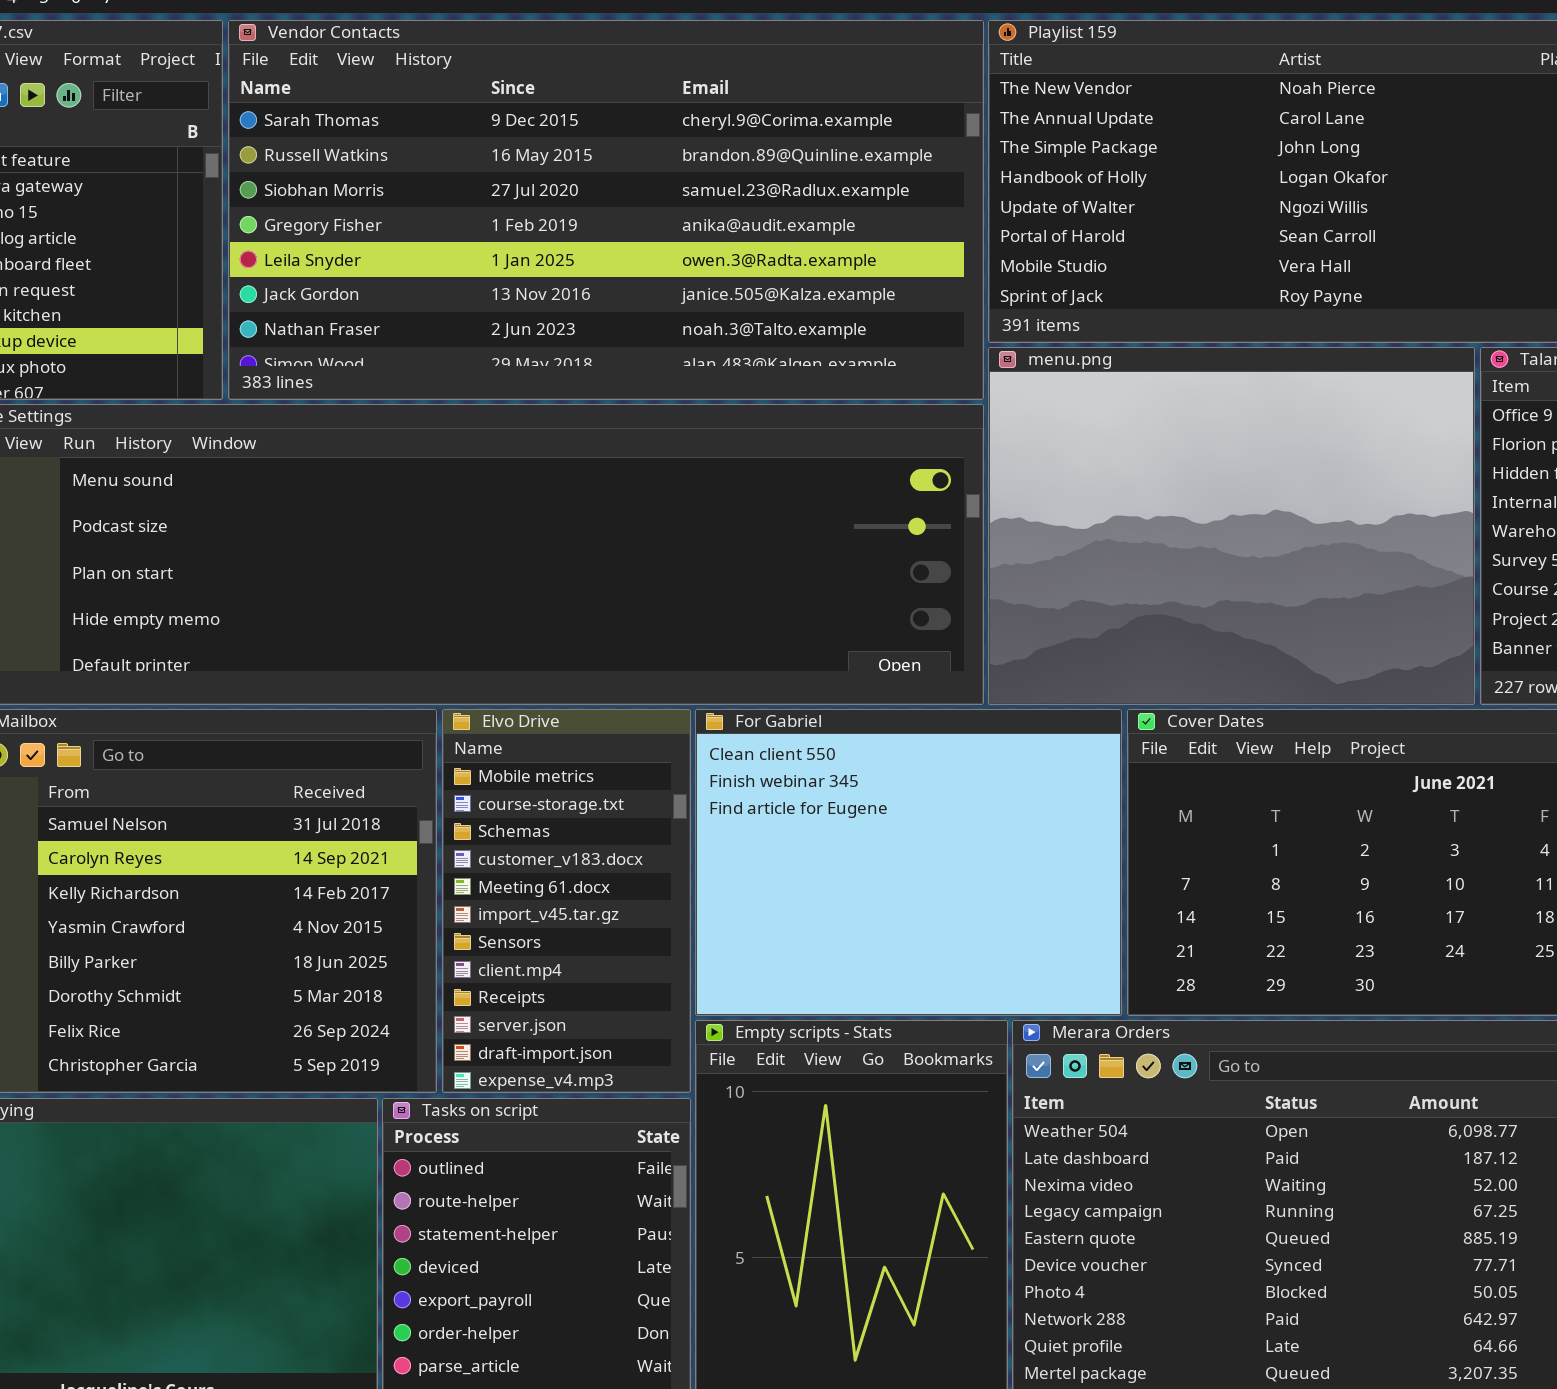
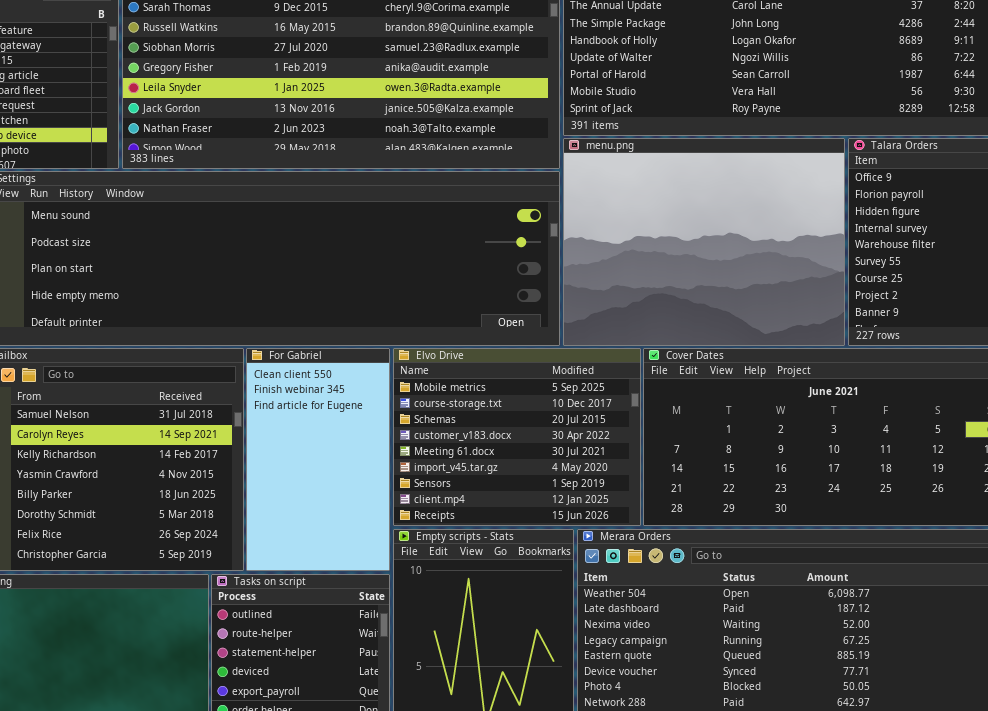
Elvo Drive: [442,709,691,1093] -> [393,348,641,526], moved, resized
For Gabriel: [695,709,1122,1016] -> [246,348,390,571], moved, resized

